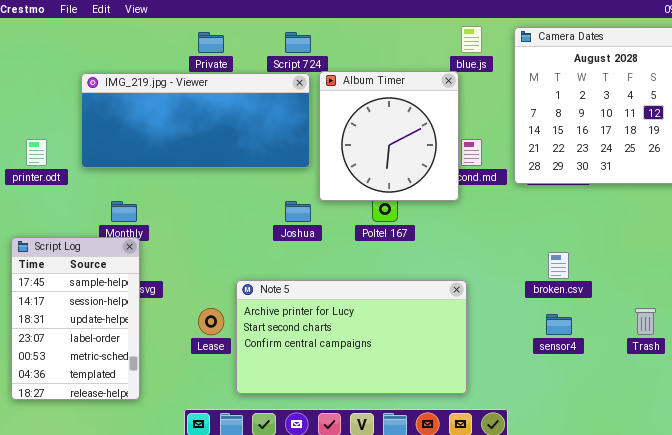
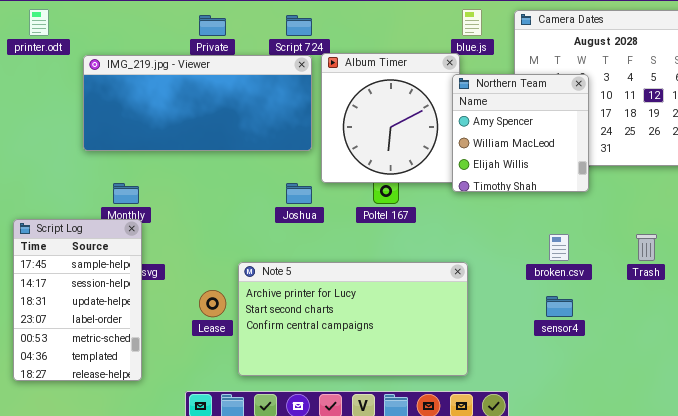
Northern Team: none -> [452,74,589,192], opened
printer.odt: [26,139,47,166] -> [29,9,49,36], moved
Trash: [635,308,656,335] -> [636,234,657,261], moved

